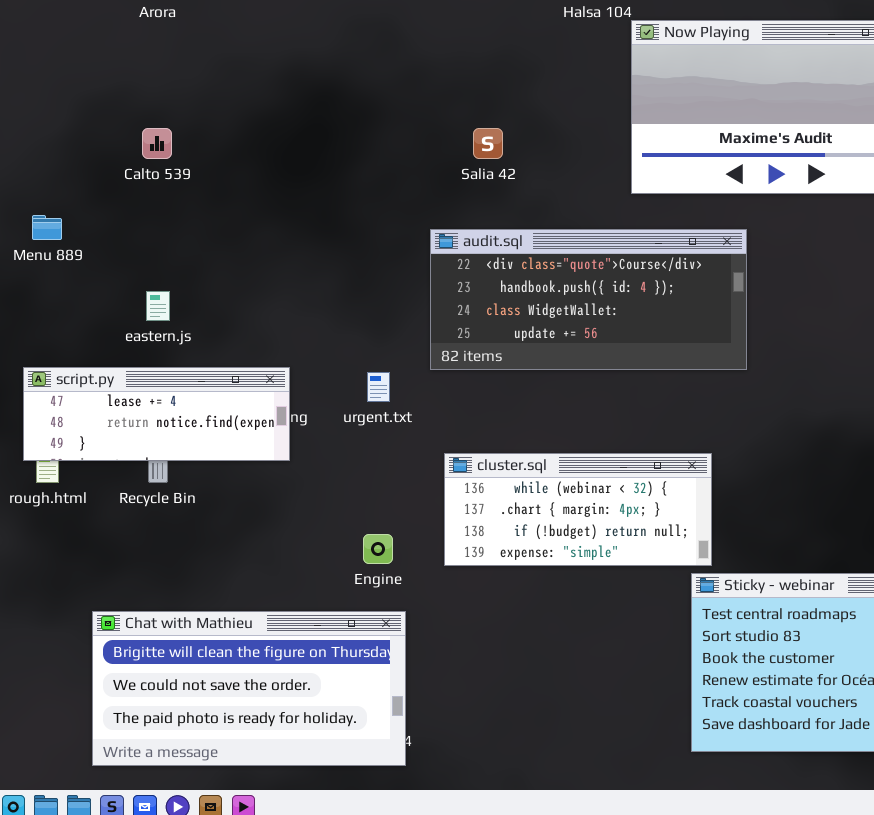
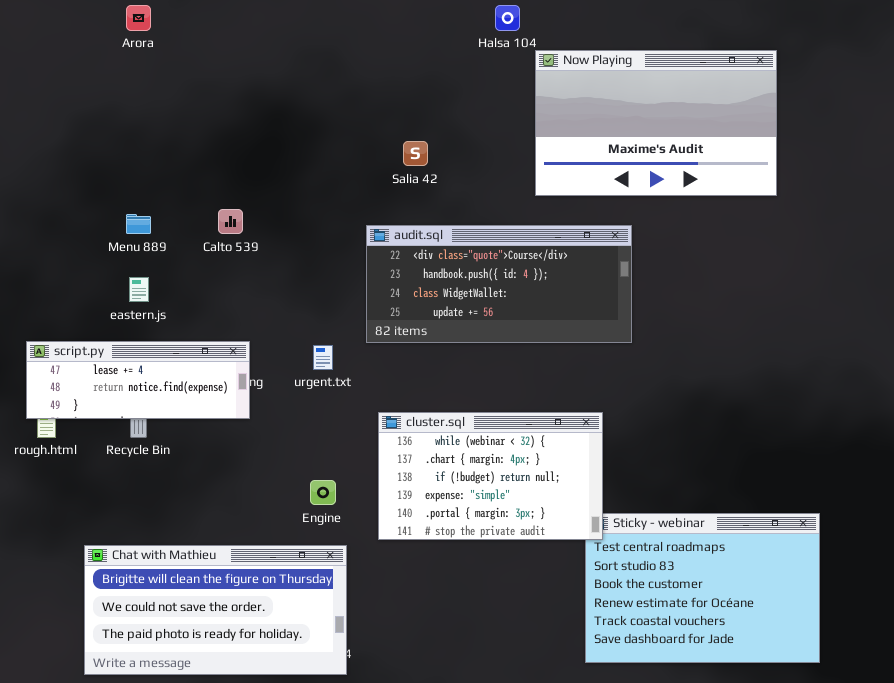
Calto 539: [142,128,172,159] -> [218,209,243,234], moved
Menu 889: [32,215,62,240] -> [126,214,151,234], moved
cluster.sql: [444,453,712,566] -> [378,412,603,540], resized

